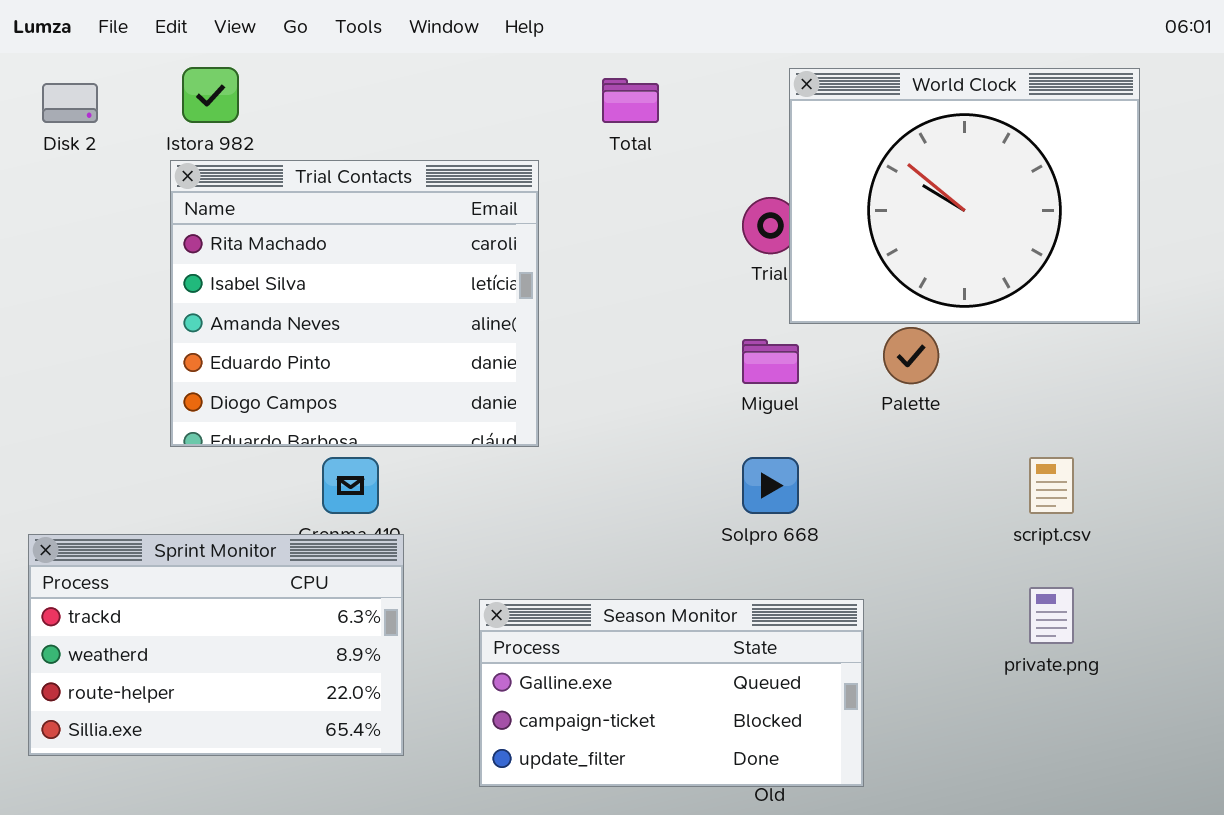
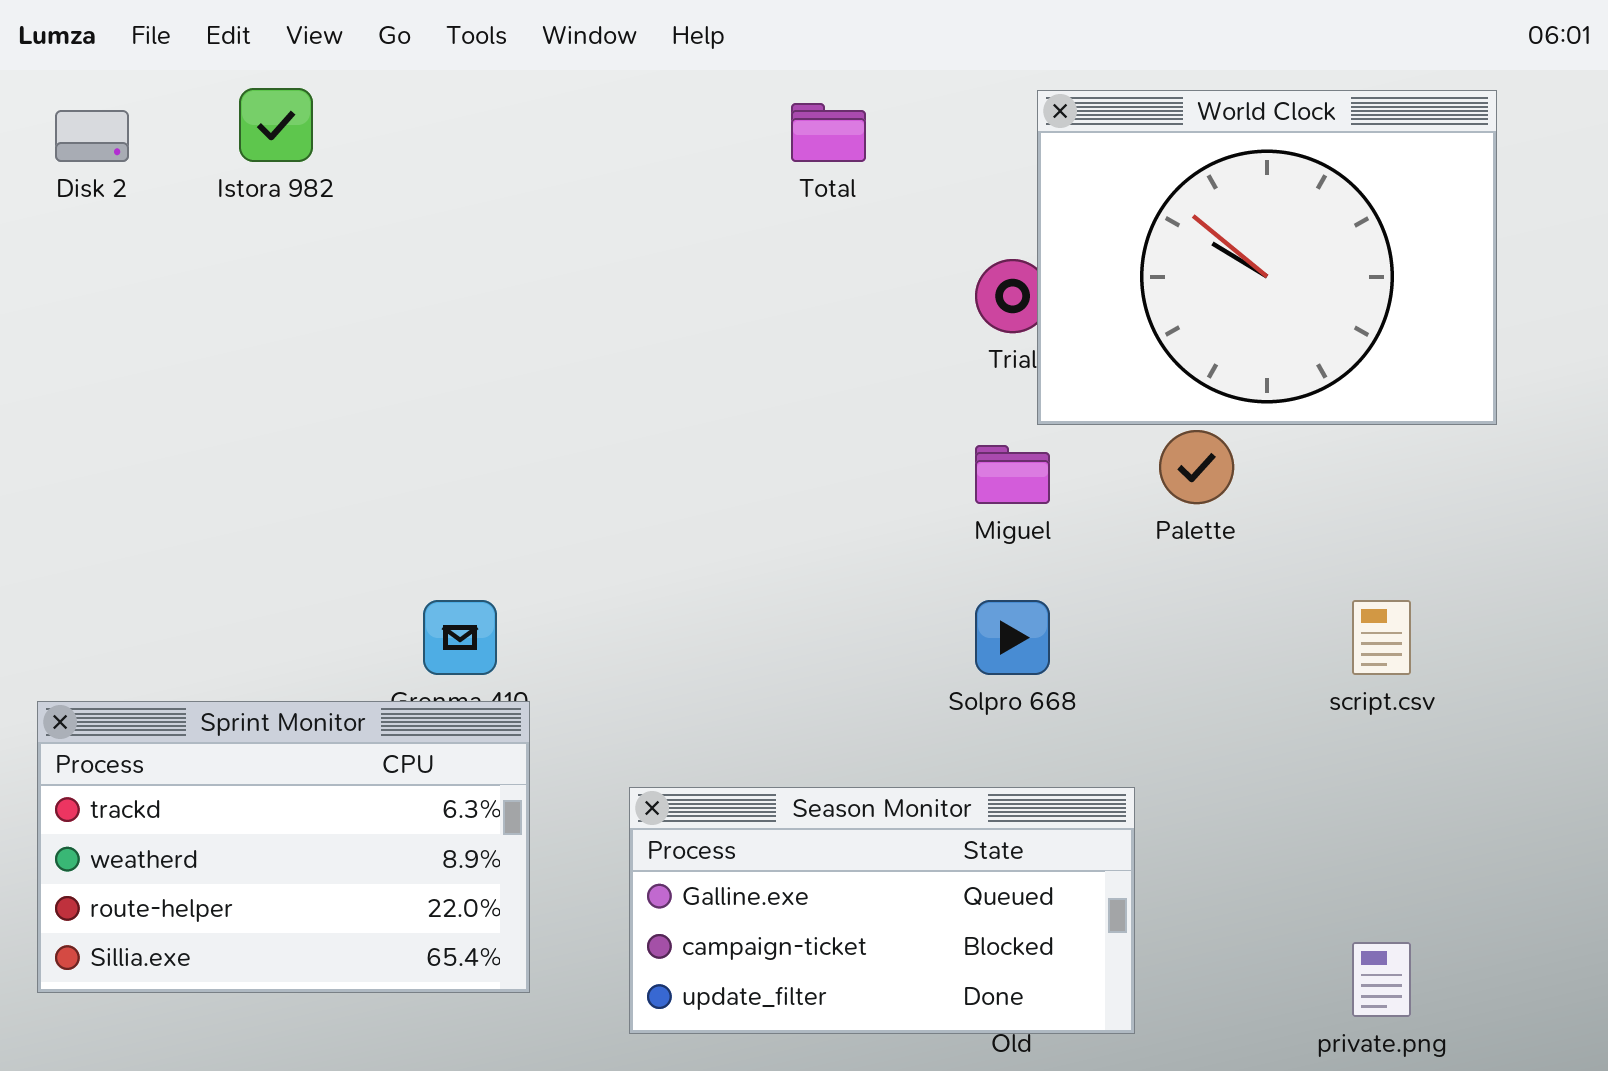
Trial Contacts: [170,160,539,447] -> none, closed
private.png: [1029,587,1074,644] -> [1352,942,1411,1017], moved

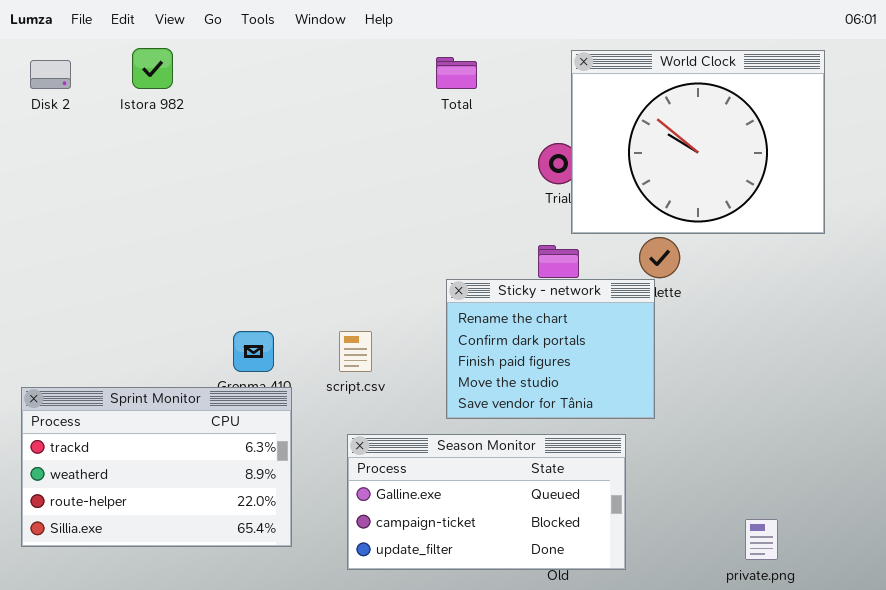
Sticky - network: none -> [446,279,655,419], opened
script.csv: [1352,600,1411,675] -> [339,331,372,372], moved

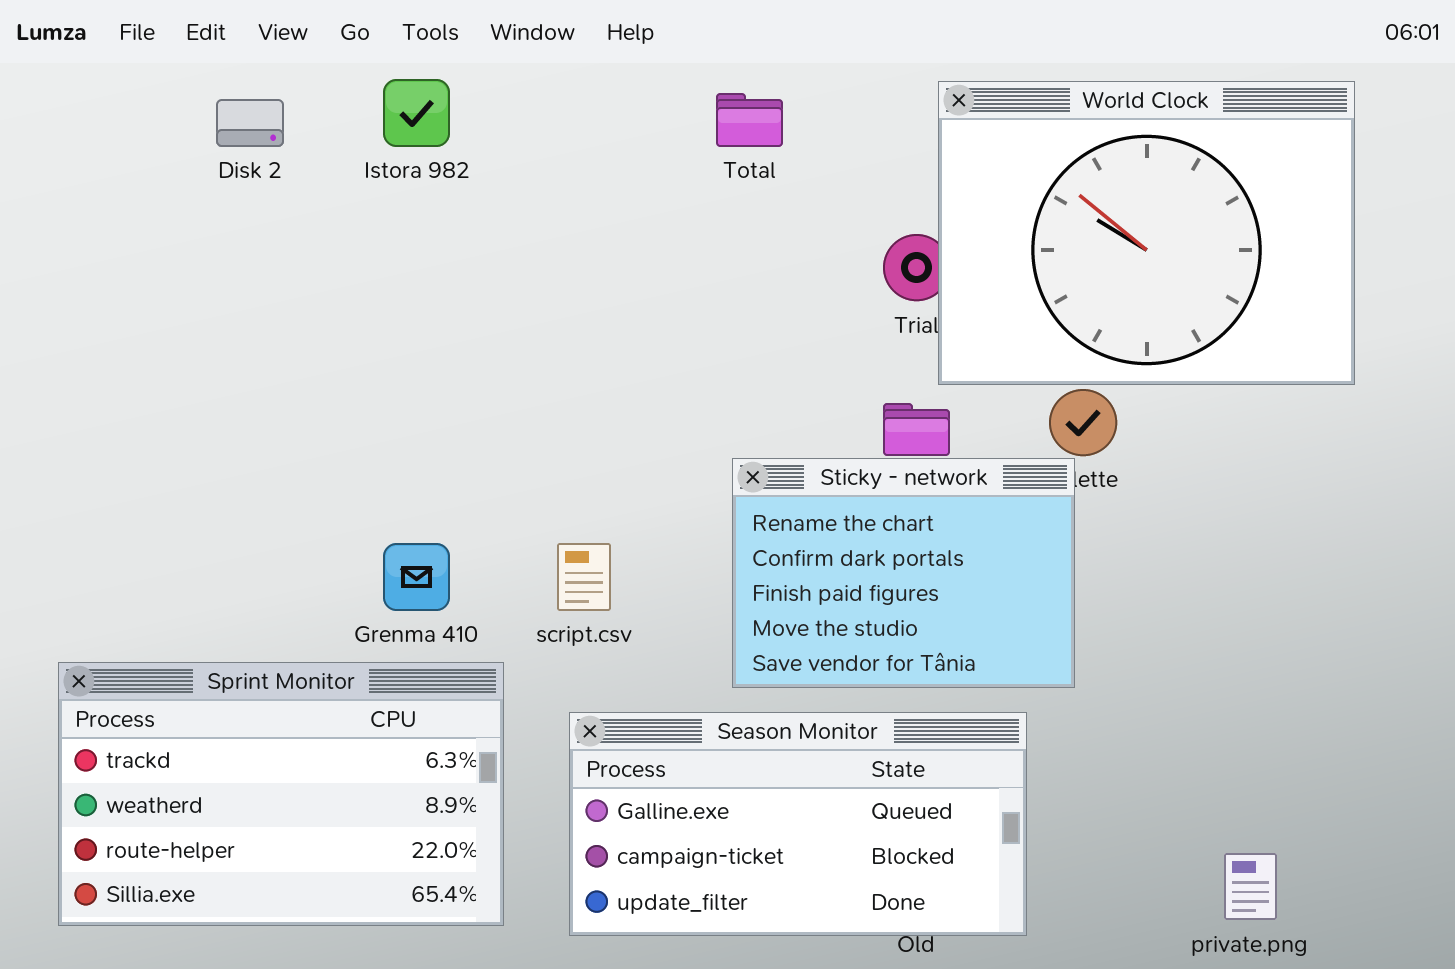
Istora 982: [132,48,173,89] -> [383,79,450,147], moved
Disk 2: [30,60,71,89] -> [216,99,284,147], moved
Sprint Monitor: [21,387,292,547] -> [58,662,504,926], moved

